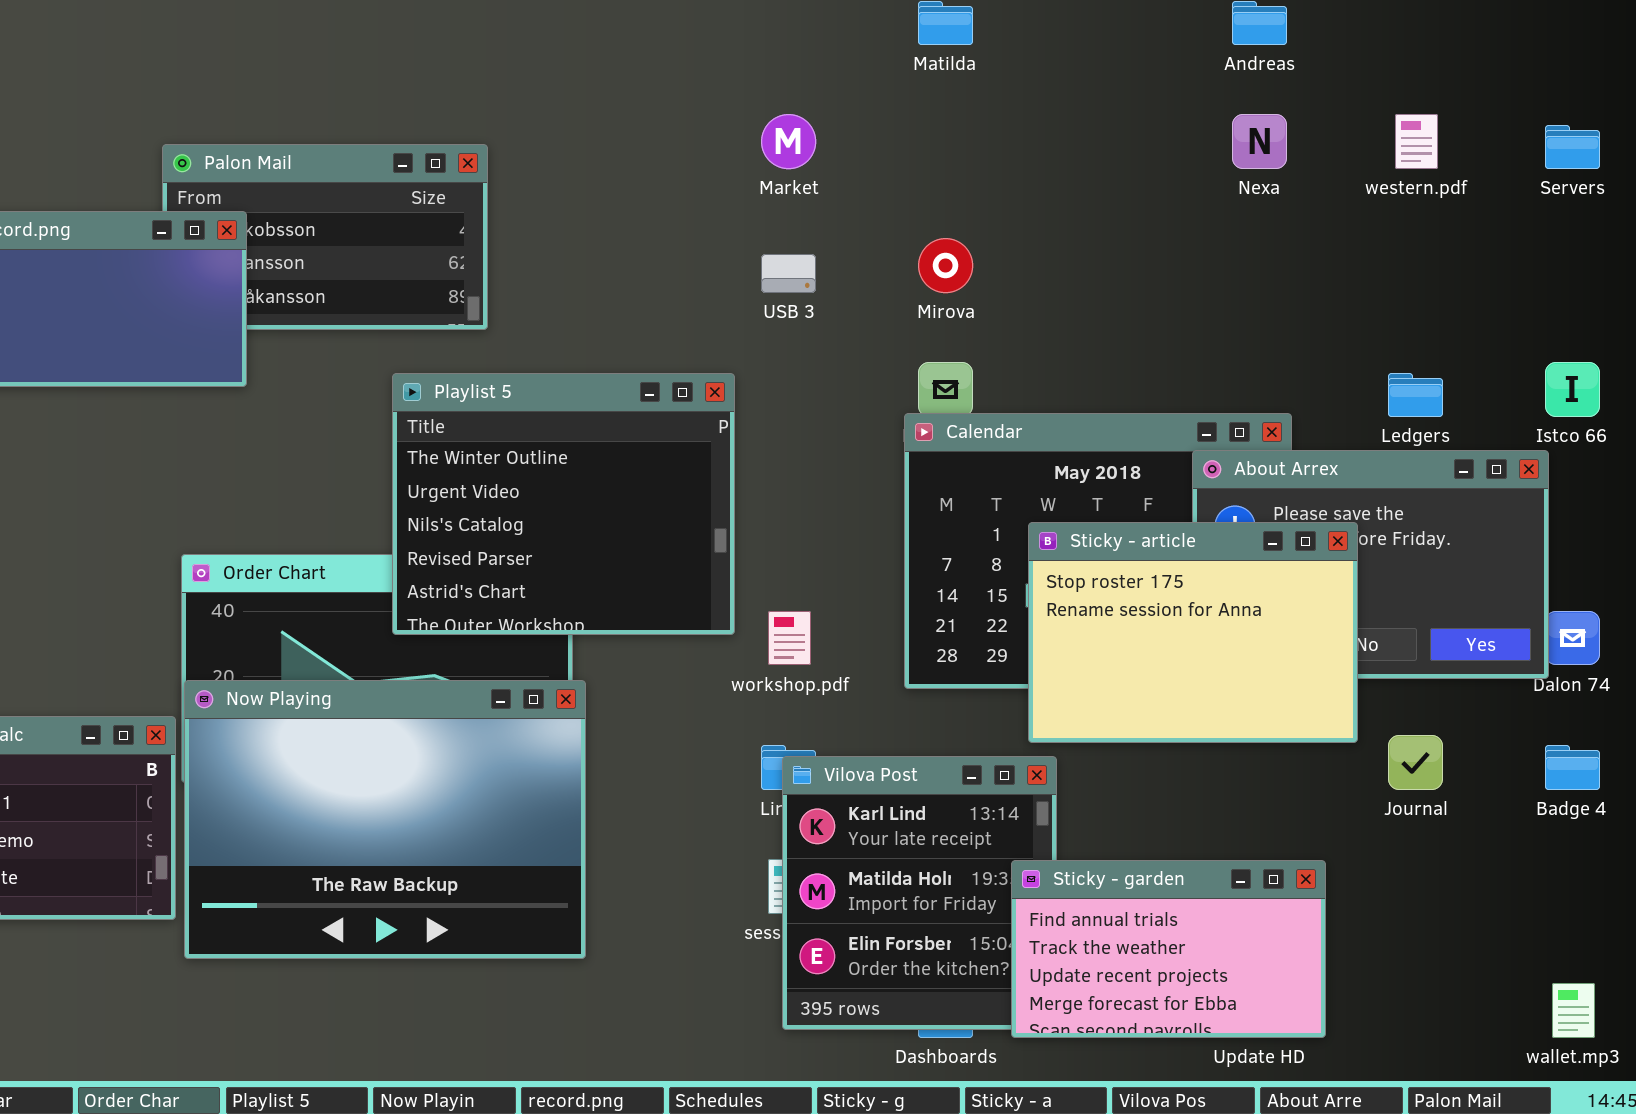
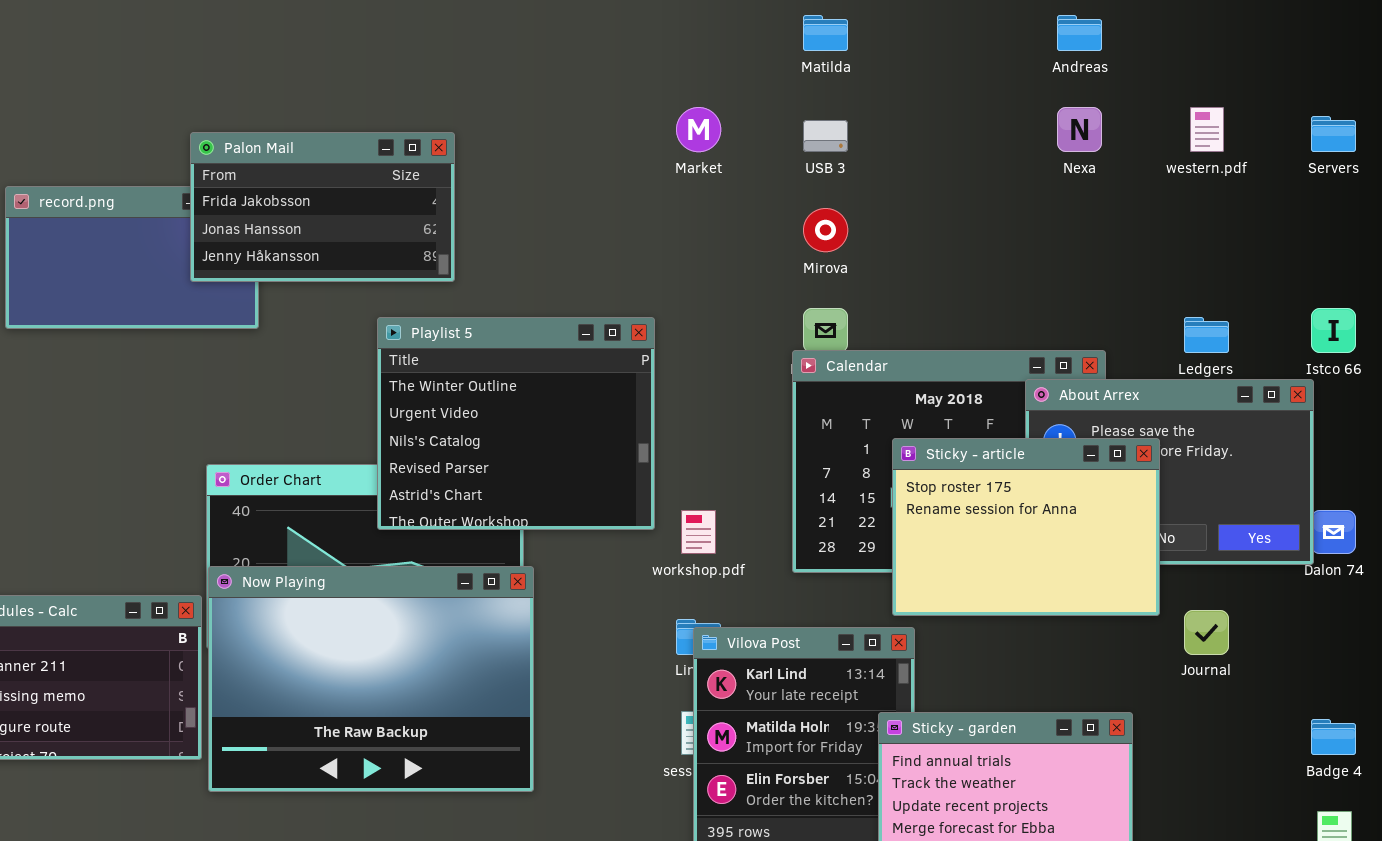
Palon Mail: [162,144,488,330] -> [190,132,455,282], raised
USB 3: [761,254,816,293] -> [803,120,848,152], moved
Badge 4: [1545,745,1600,790] -> [1311,719,1356,755], moved

